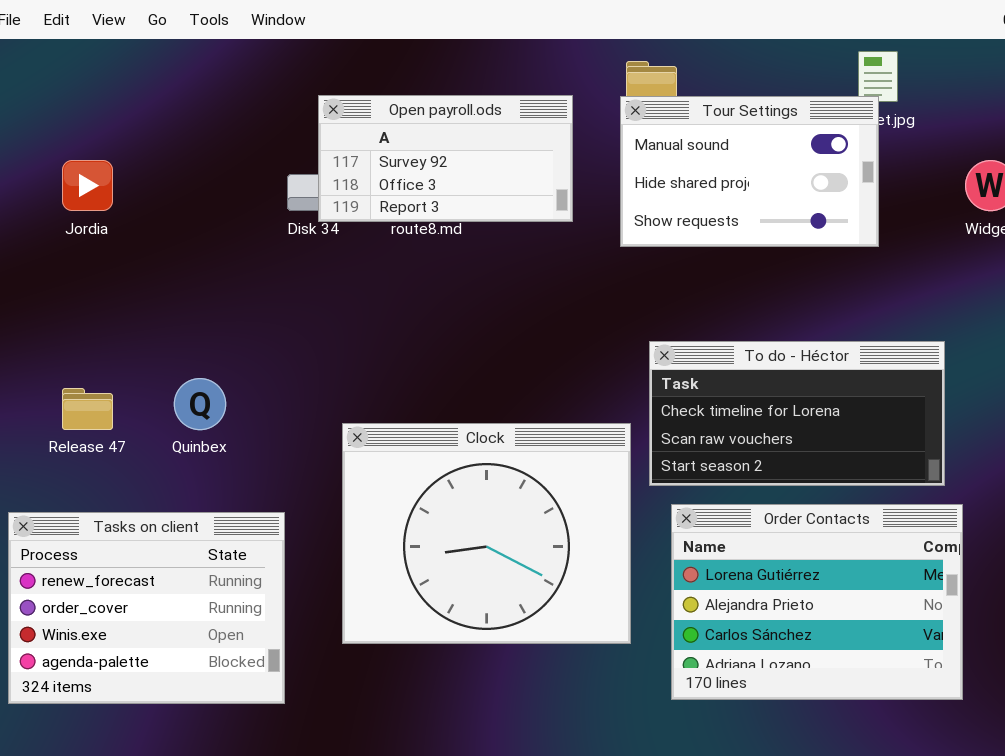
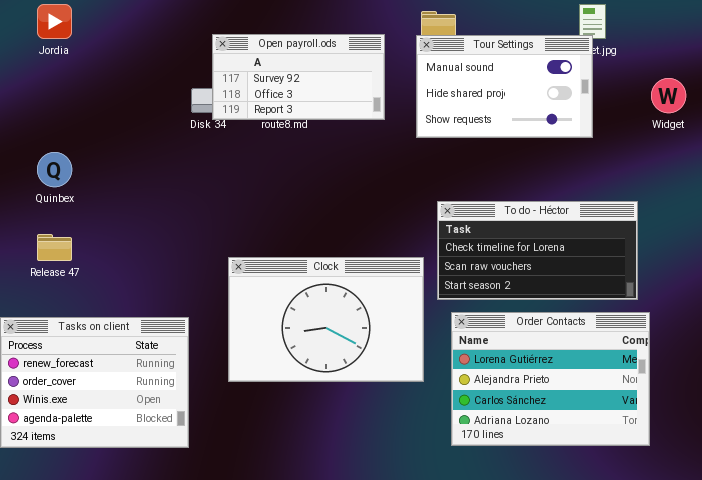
Jordia: [62,160,113,211] -> [37,4,72,39], moved
Quinbex: [174,378,226,430] -> [37,152,72,187], moved
Clock: [342,423,631,644] -> [228,257,424,382], resized

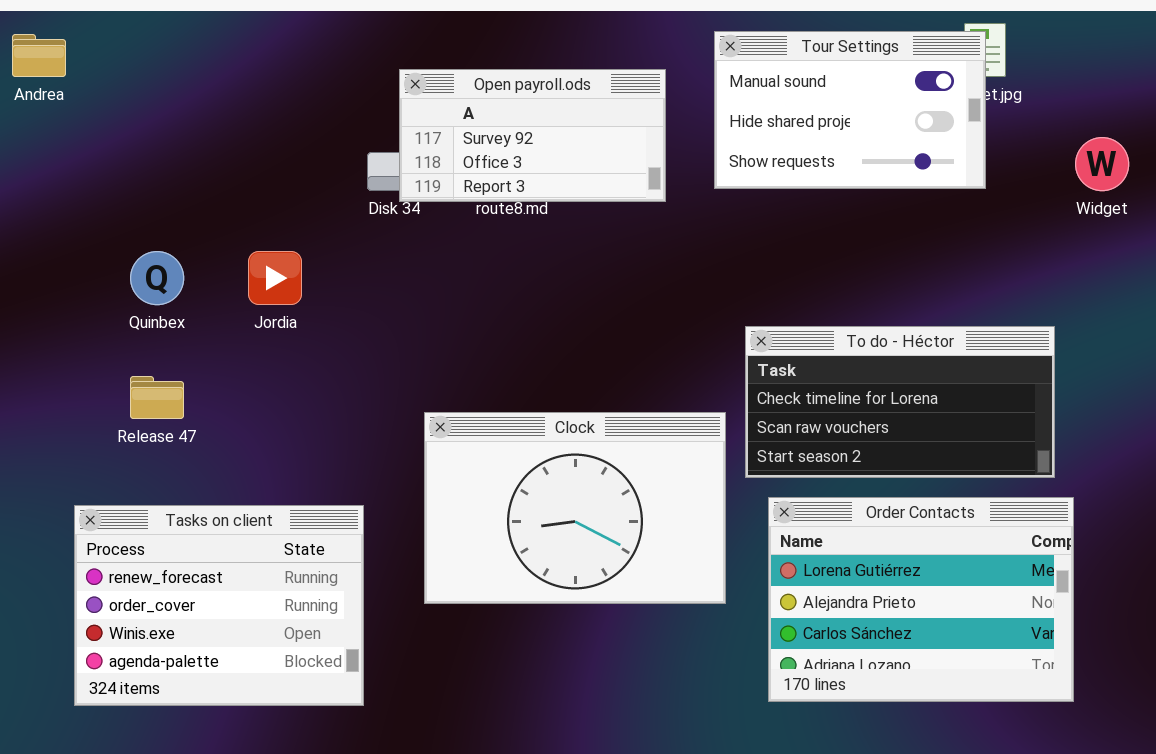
Jordia: [37,4,72,39] -> [248,251,302,305], moved
Tour Settings: [416,35,593,138] -> [714,31,986,189], moved

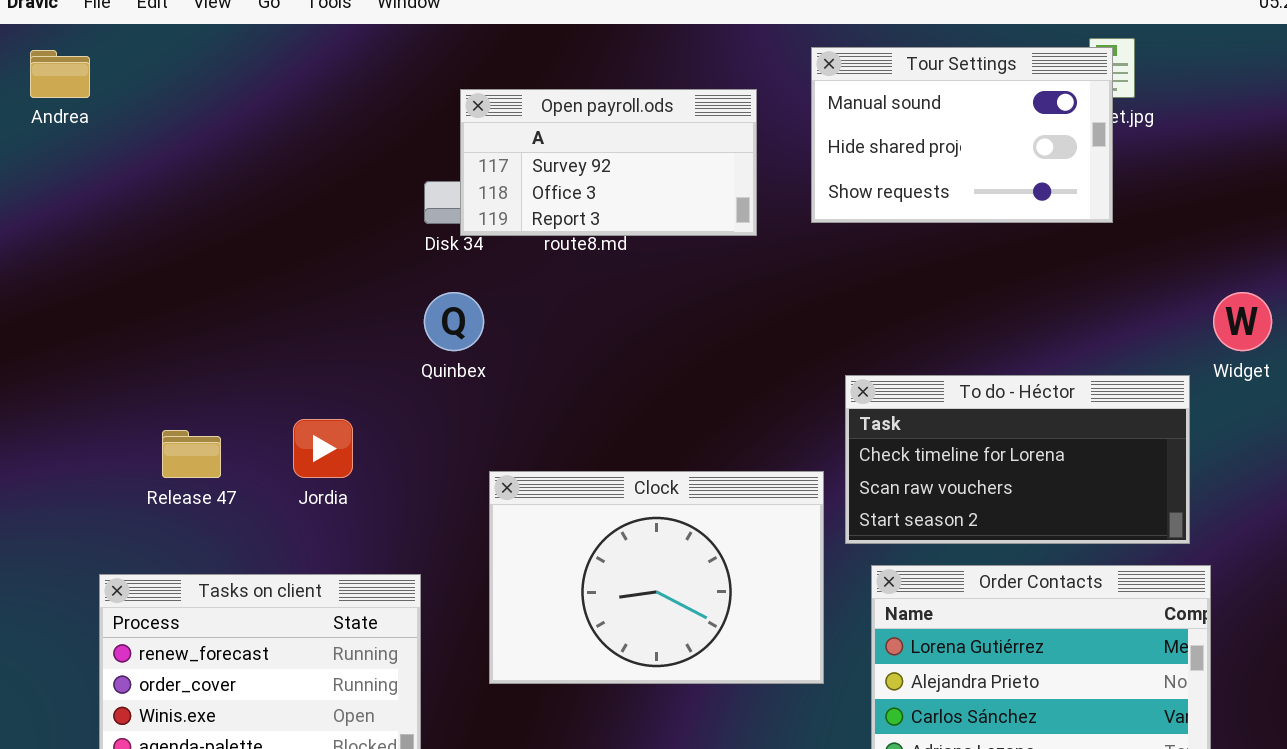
Widget: [1075,137,1129,191] -> [1213,292,1272,351], moved
Quinbex: [130,251,184,305] -> [424,292,484,351], moved
Jordia: [248,251,302,305] -> [293,419,353,478], moved

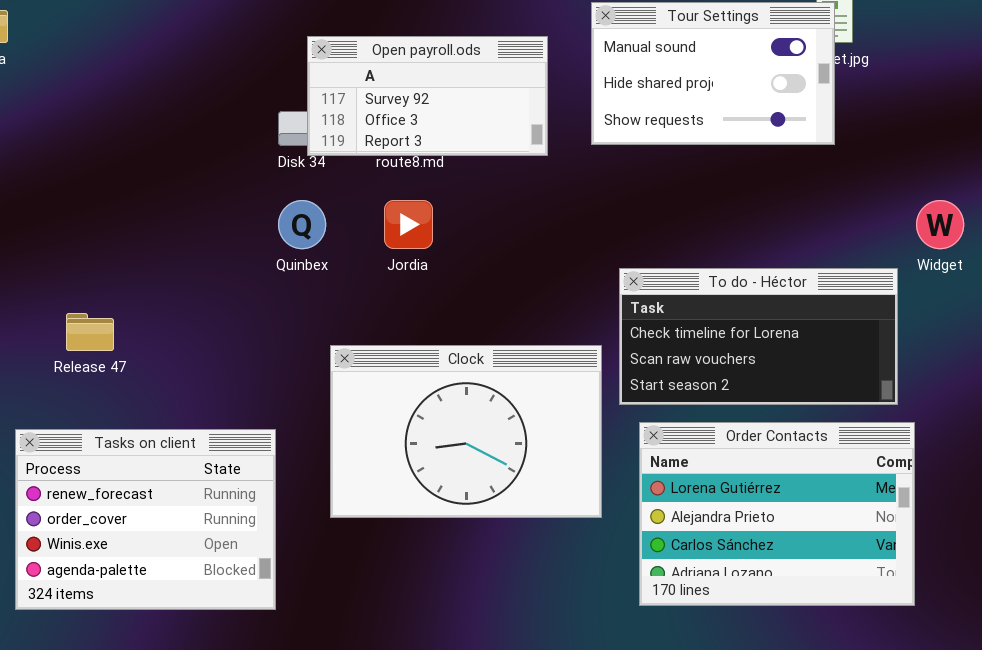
Jordia: [293,419,353,478] -> [384,200,433,249], moved

